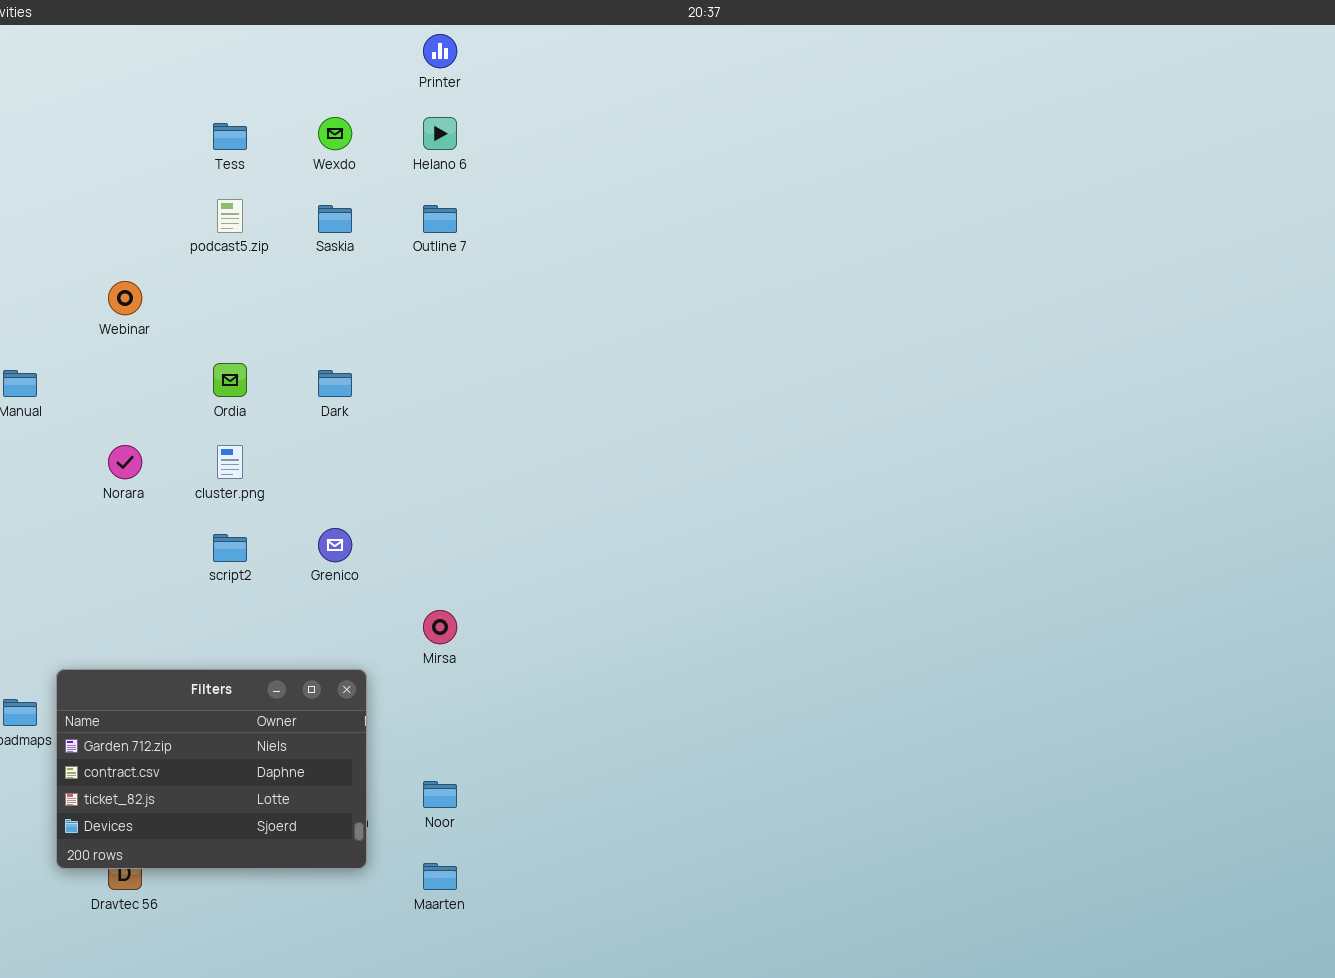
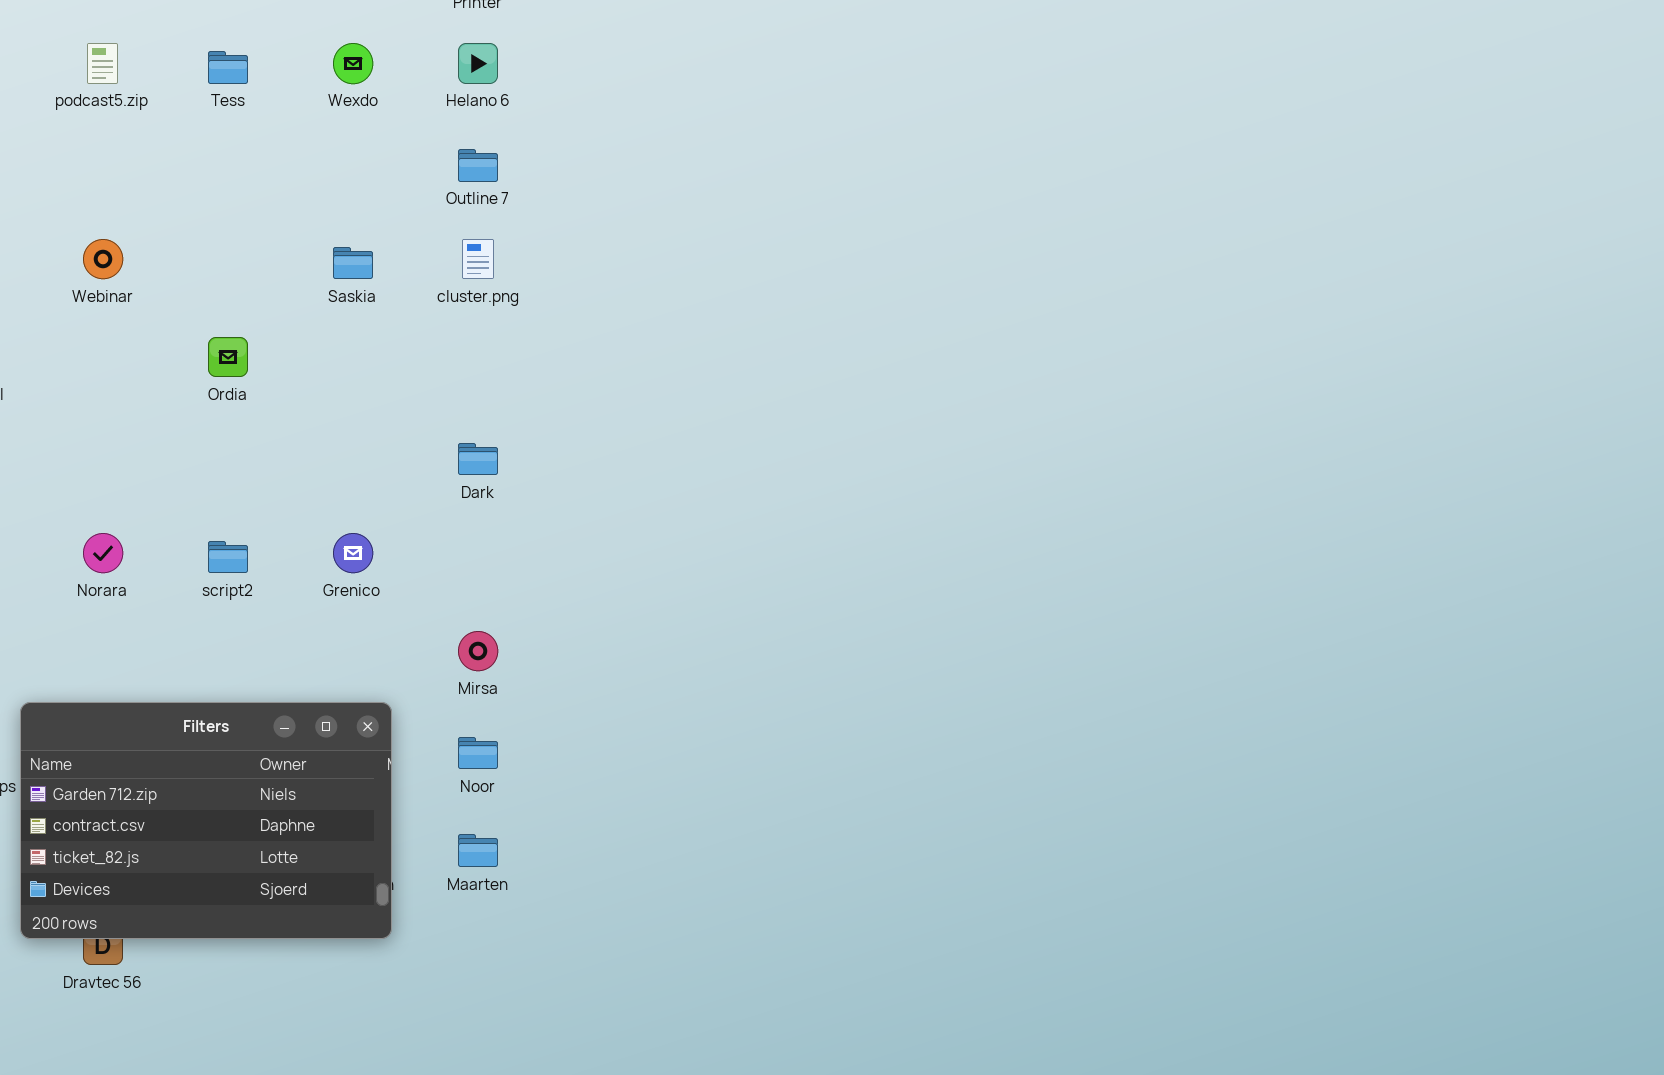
podcast5.zip: [217,199,243,233] -> [87,43,118,84], moved
Saskia: [318,205,352,233] -> [333,247,373,279], moved
Dark: [318,370,352,397] -> [458,443,498,475], moved
Norara: [108,445,142,479] -> [83,533,123,573], moved
cluster.png: [217,445,243,479] -> [462,239,494,279], moved
Noor: [423,781,457,808] -> [458,737,498,769], moved
Maarten: [423,863,457,890] -> [458,834,498,867], moved

